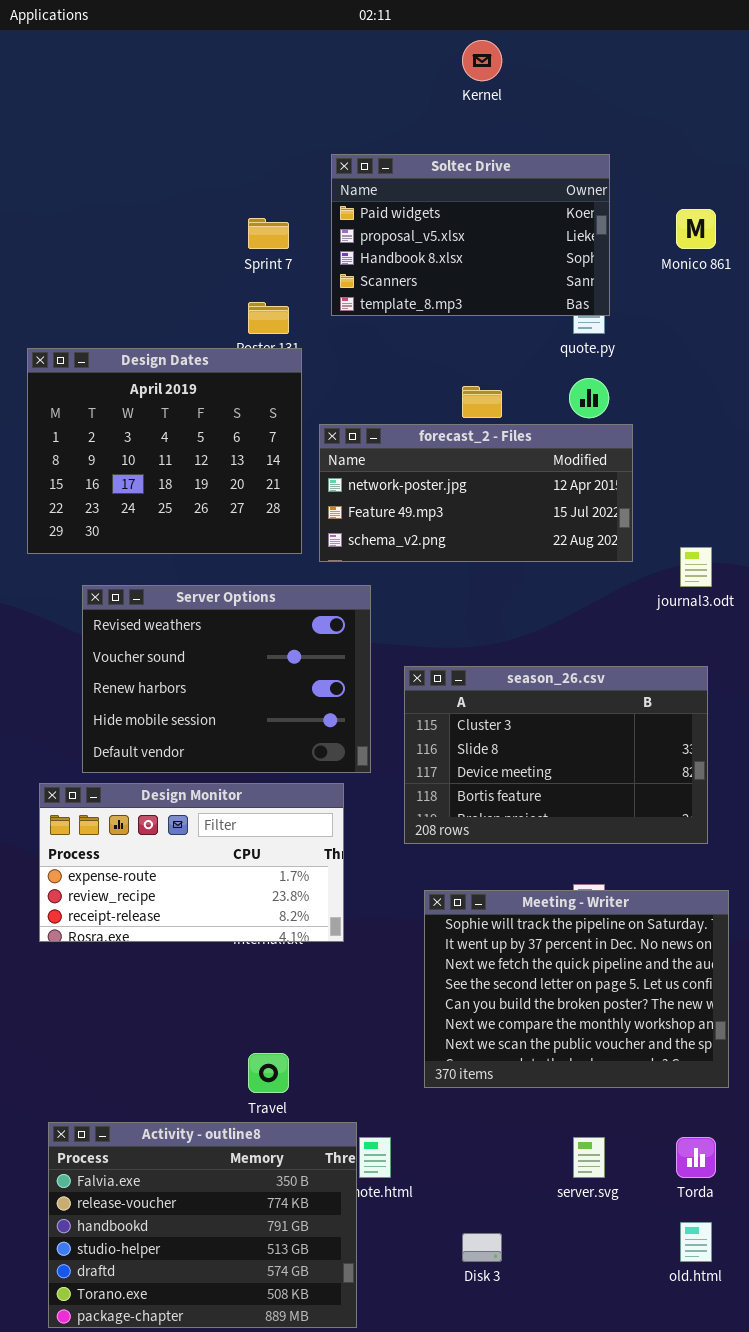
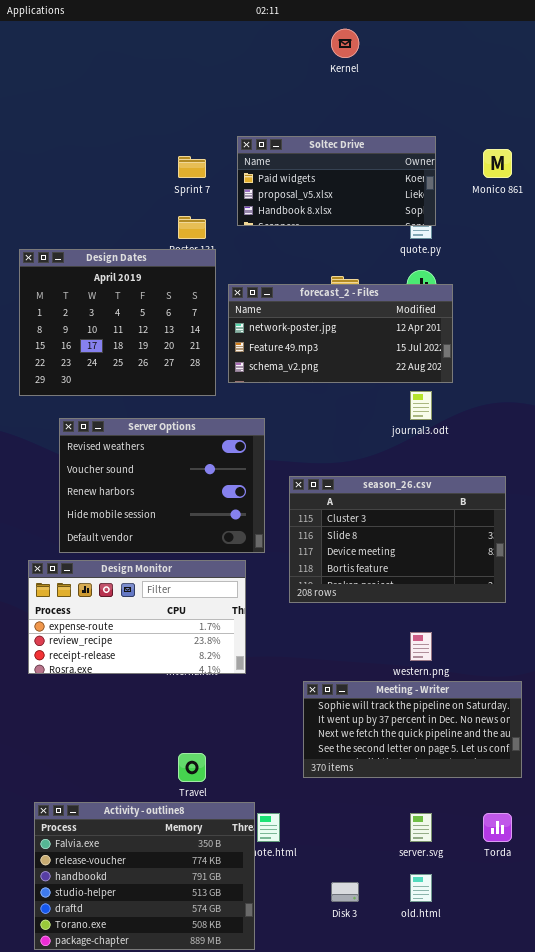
Soltec Drive: [331,154,610,316] -> [237,136,436,226], resized
forecast_2 - Files: [319,424,633,562] -> [228,284,453,383], moved
journal3.odt: [680,547,712,587] -> [410,391,432,420], moved
Meeting - Writer: [424,890,729,1088] -> [303,681,522,778], resized
old.html: [680,1222,712,1262] -> [410,874,432,902], moved

